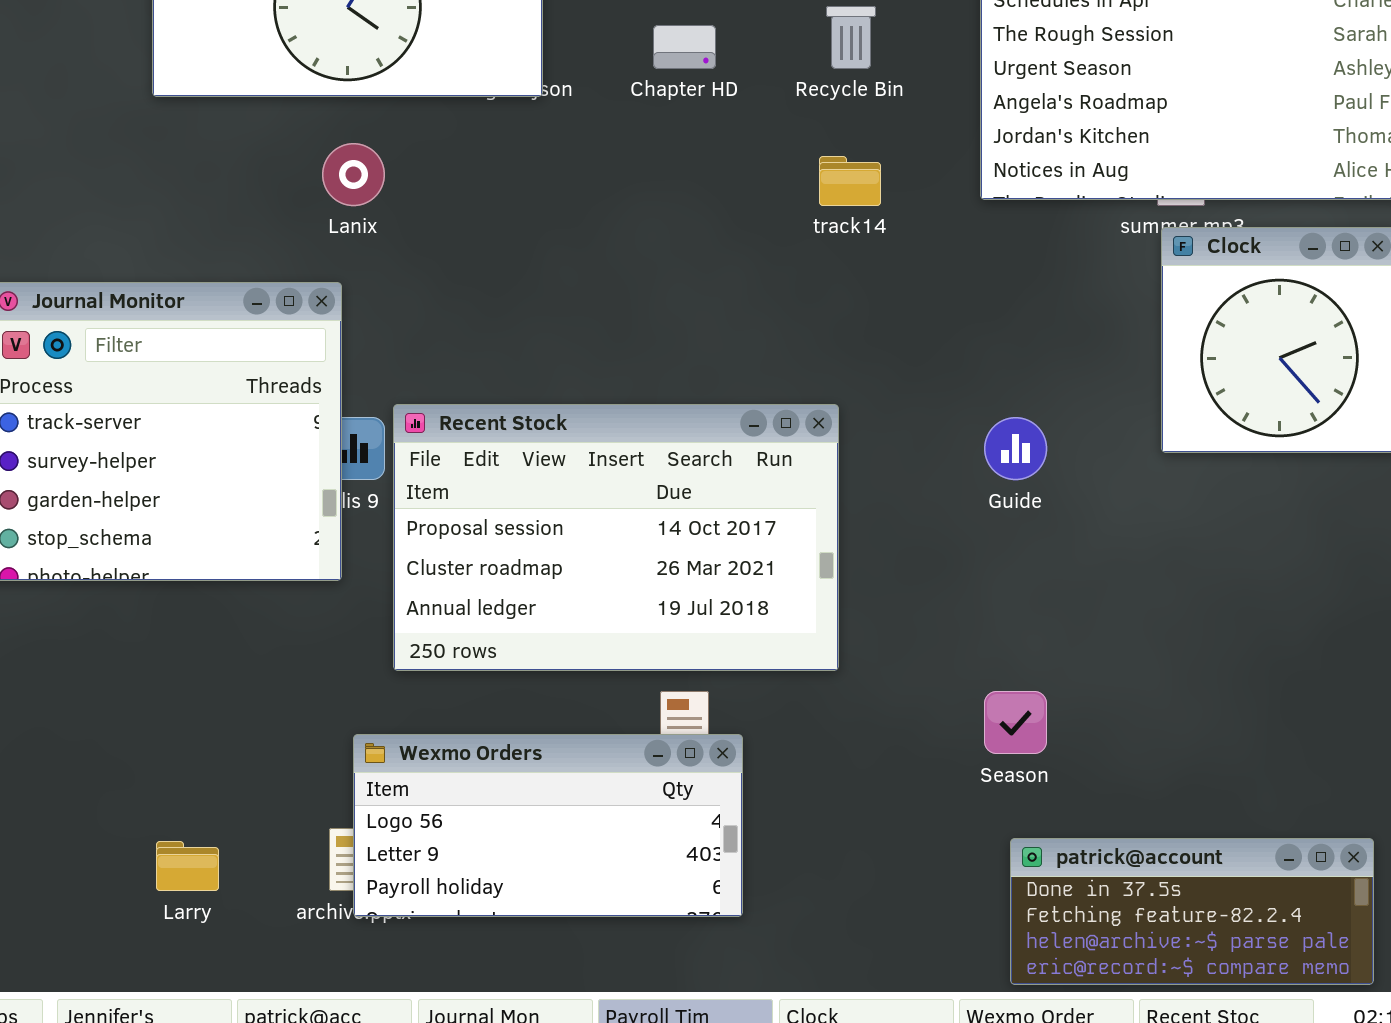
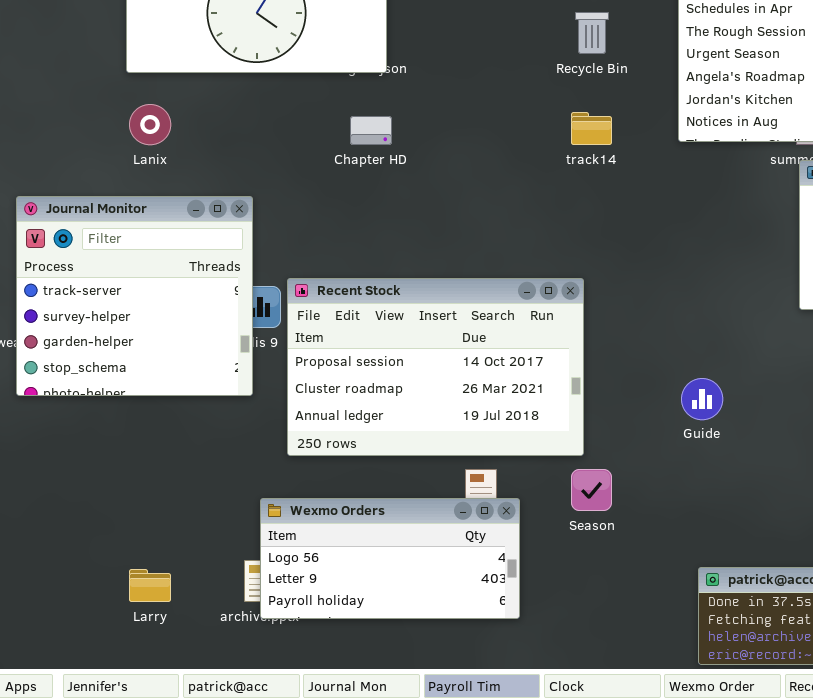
Chapter HD: [653,25,716,69] -> [350,116,392,145], moved
Lanix: [322,143,385,206] -> [129,104,171,145], moved
Guide: [984,417,1047,480] -> [681,378,723,420], moved
Season: [984,691,1047,754] -> [571,469,612,511], moved

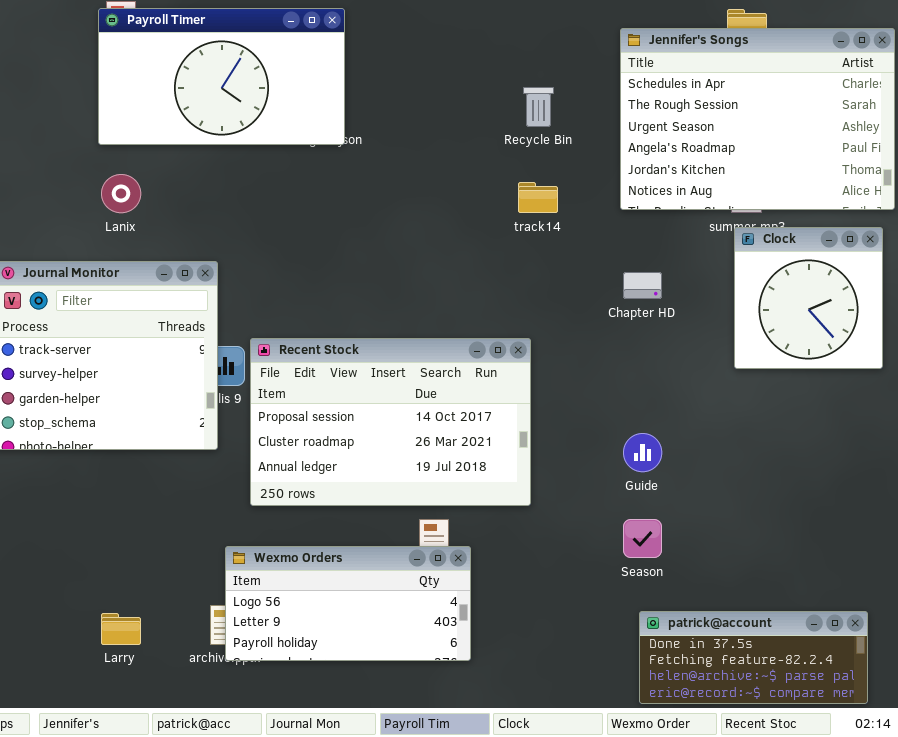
Chapter HD: [350,116,392,145] -> [623,272,662,299], moved
Season: [571,469,612,511] -> [623,519,662,558], moved

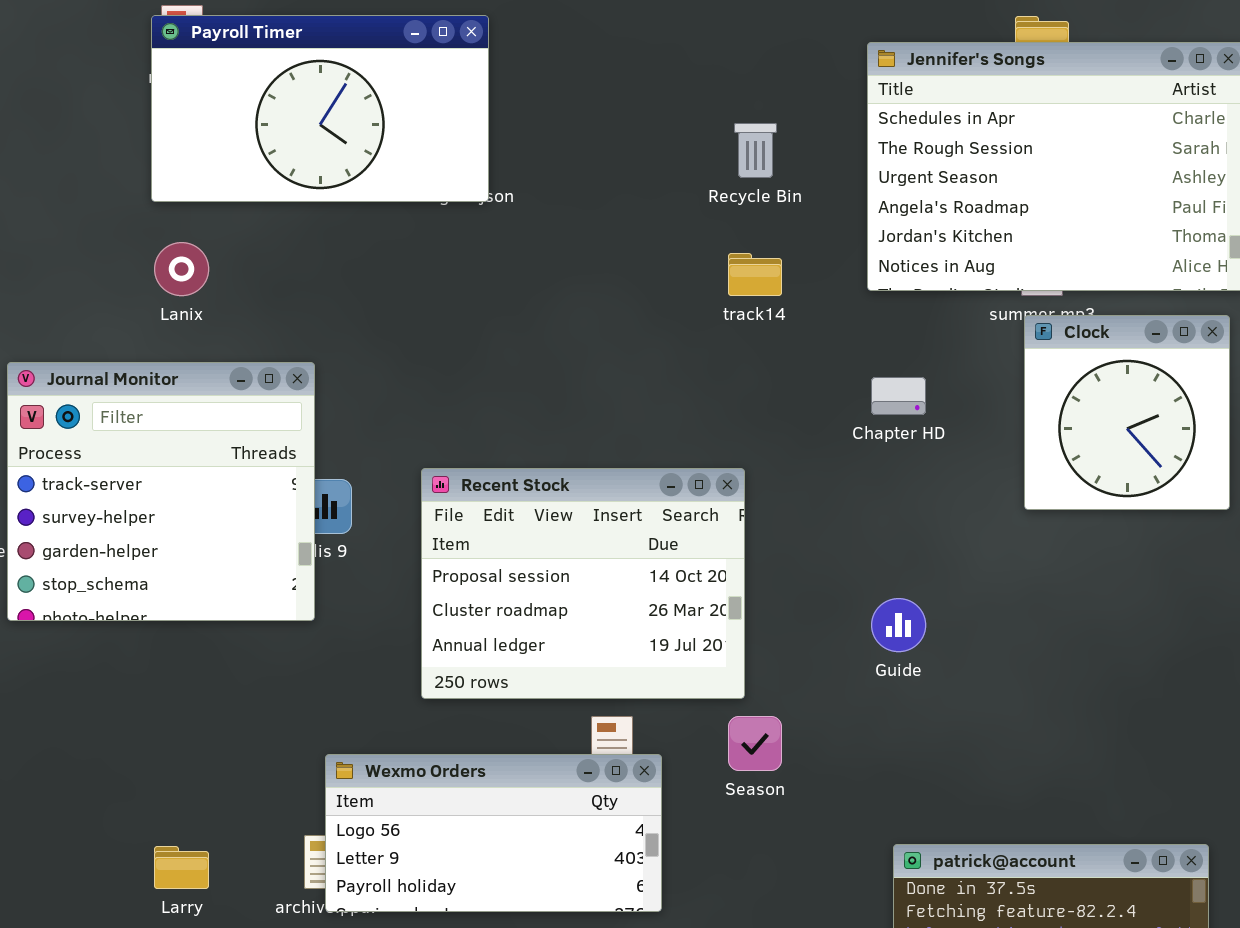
Recent Stock: [250,338,531,506] -> [421,468,745,699], resized
Season: [623,519,662,558] -> [728,716,782,771], moved

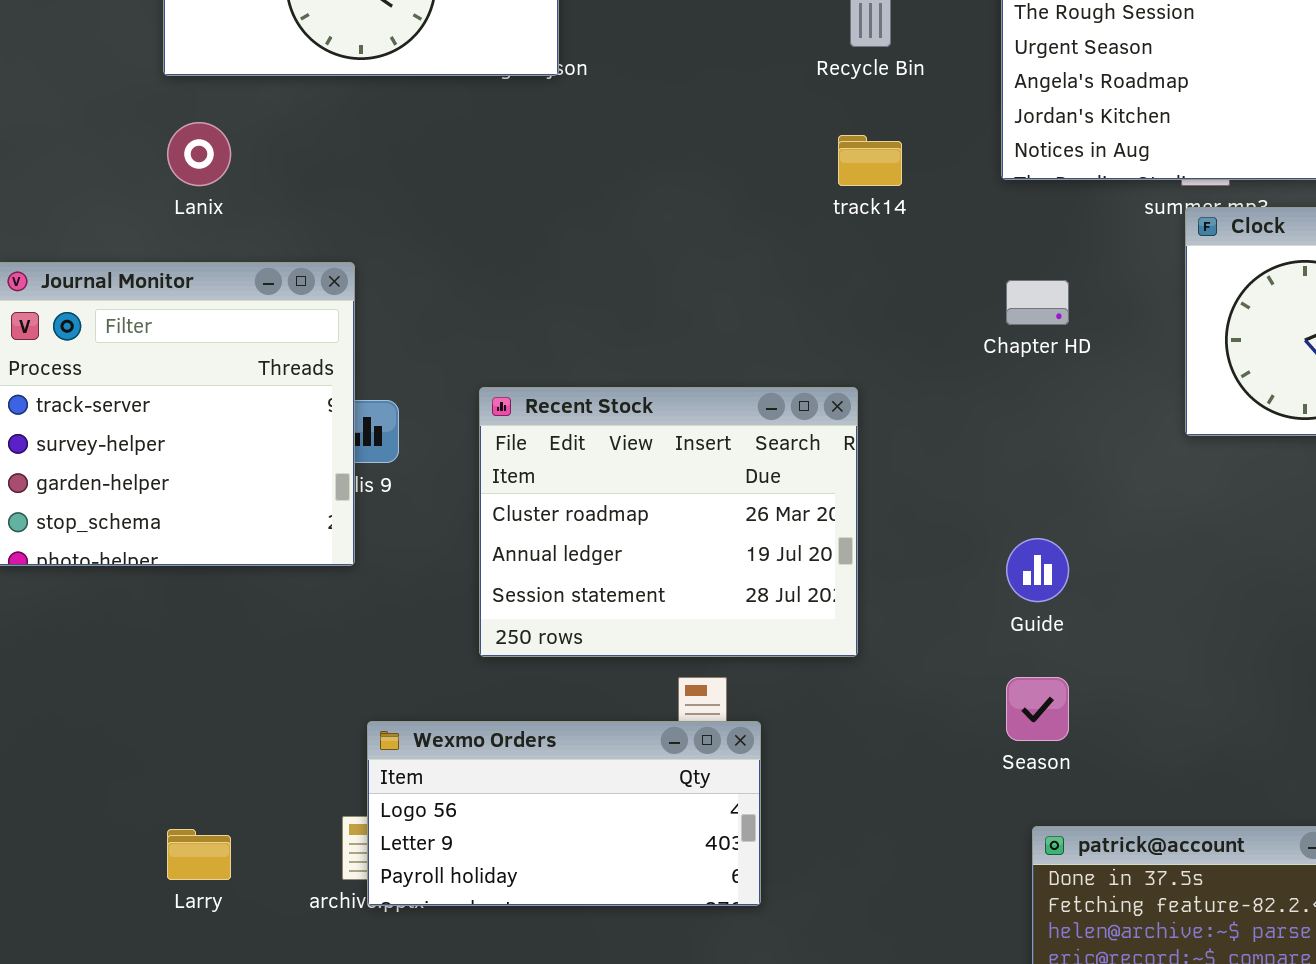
Recent Stock: [421,468,745,699] -> [479,387,858,657], scrolled down 1 row
Season: [728,716,782,771] -> [1006,677,1069,741], moved

